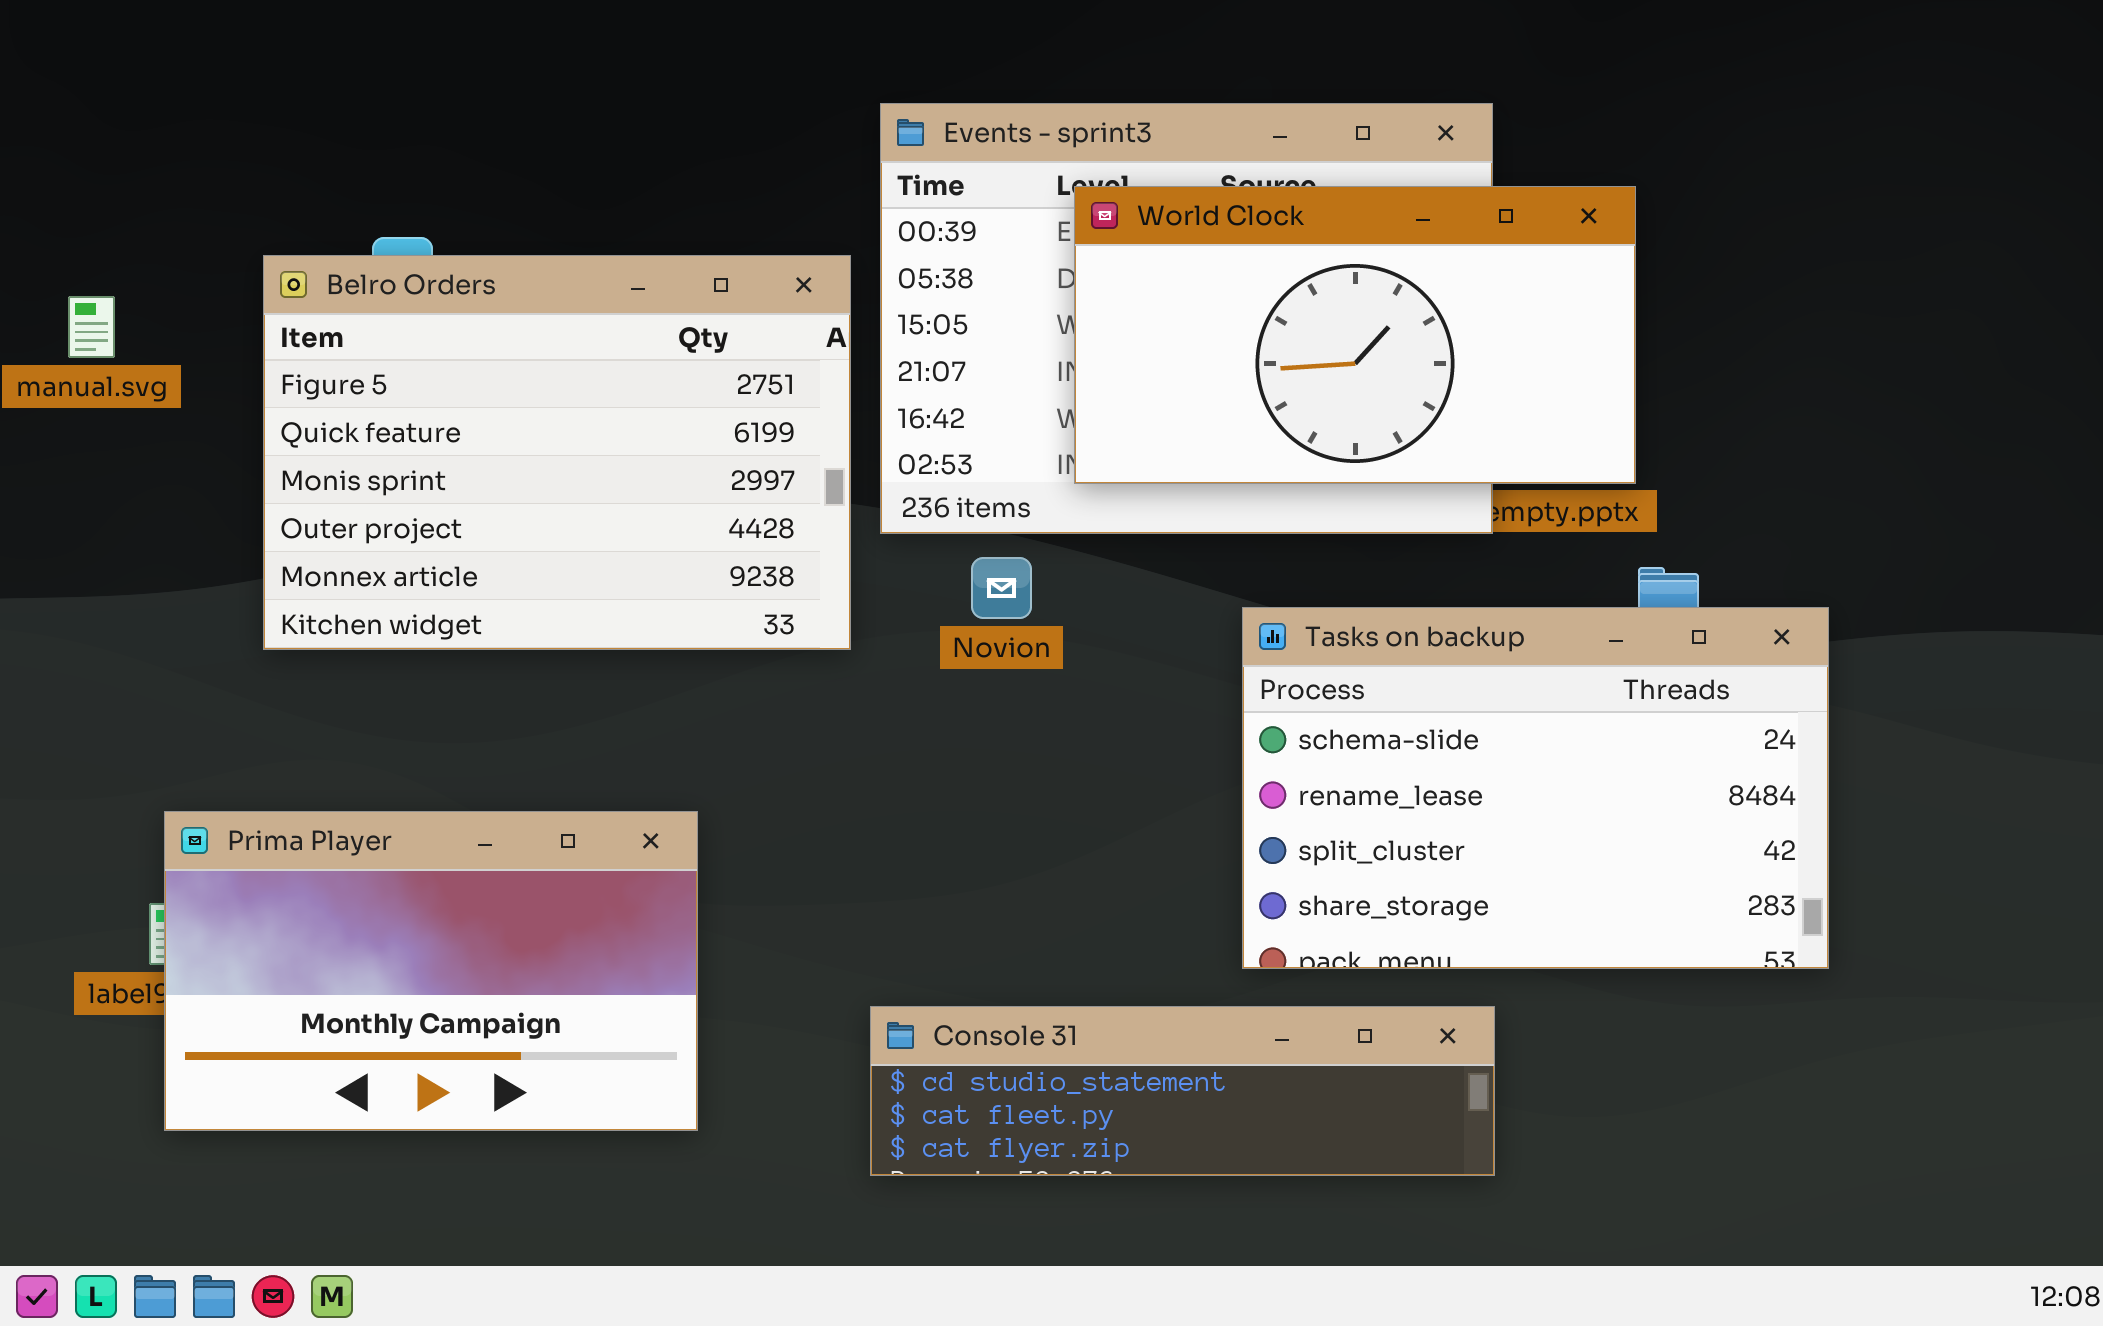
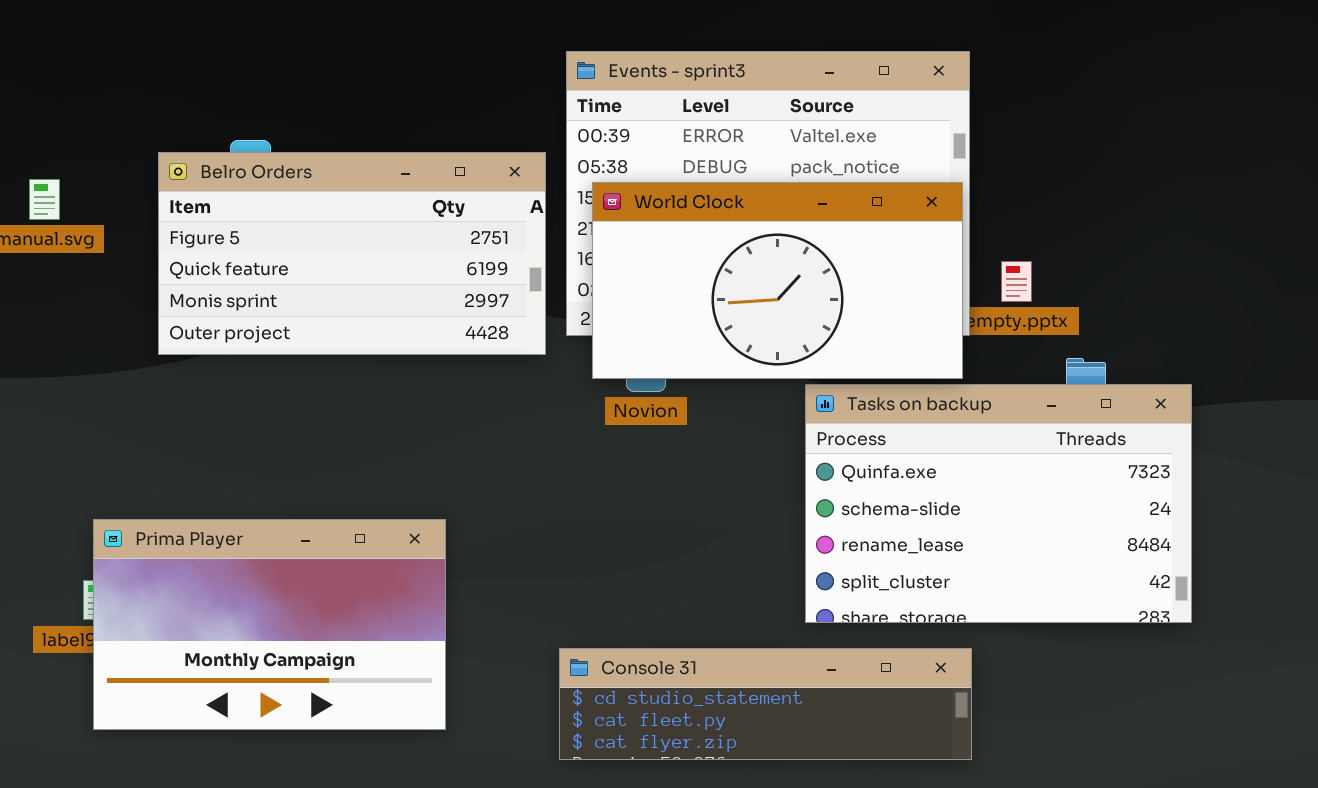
World Clock: [1074,186,1636,484] -> [592,182,963,379], moved
Belro Orders: [263,255,851,650] -> [158,152,546,355], resized
Tasks on backup: [1242,607,1829,969] -> [805,384,1192,623], scrolled up 1 row

